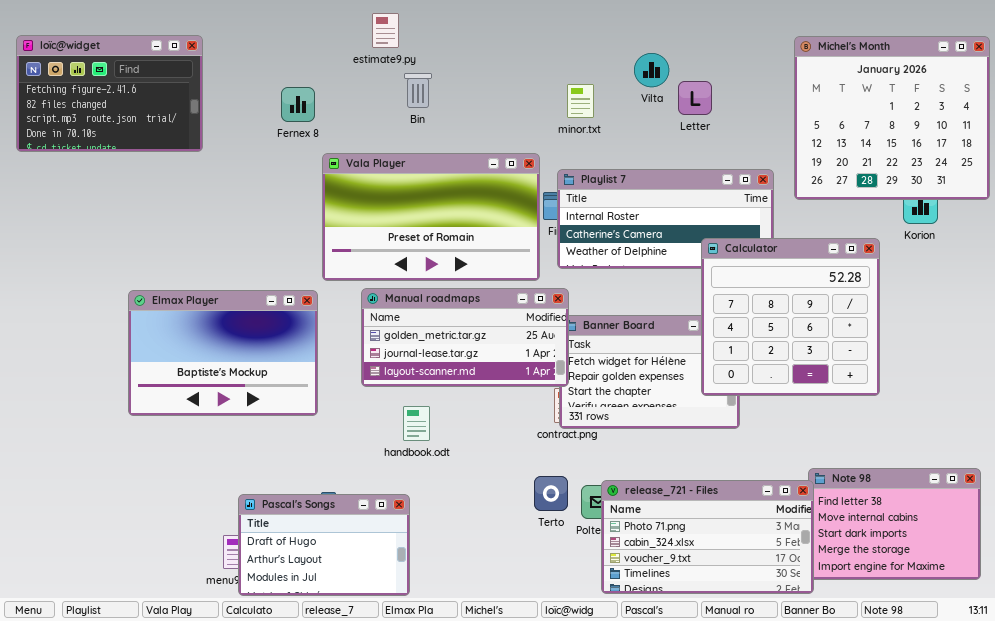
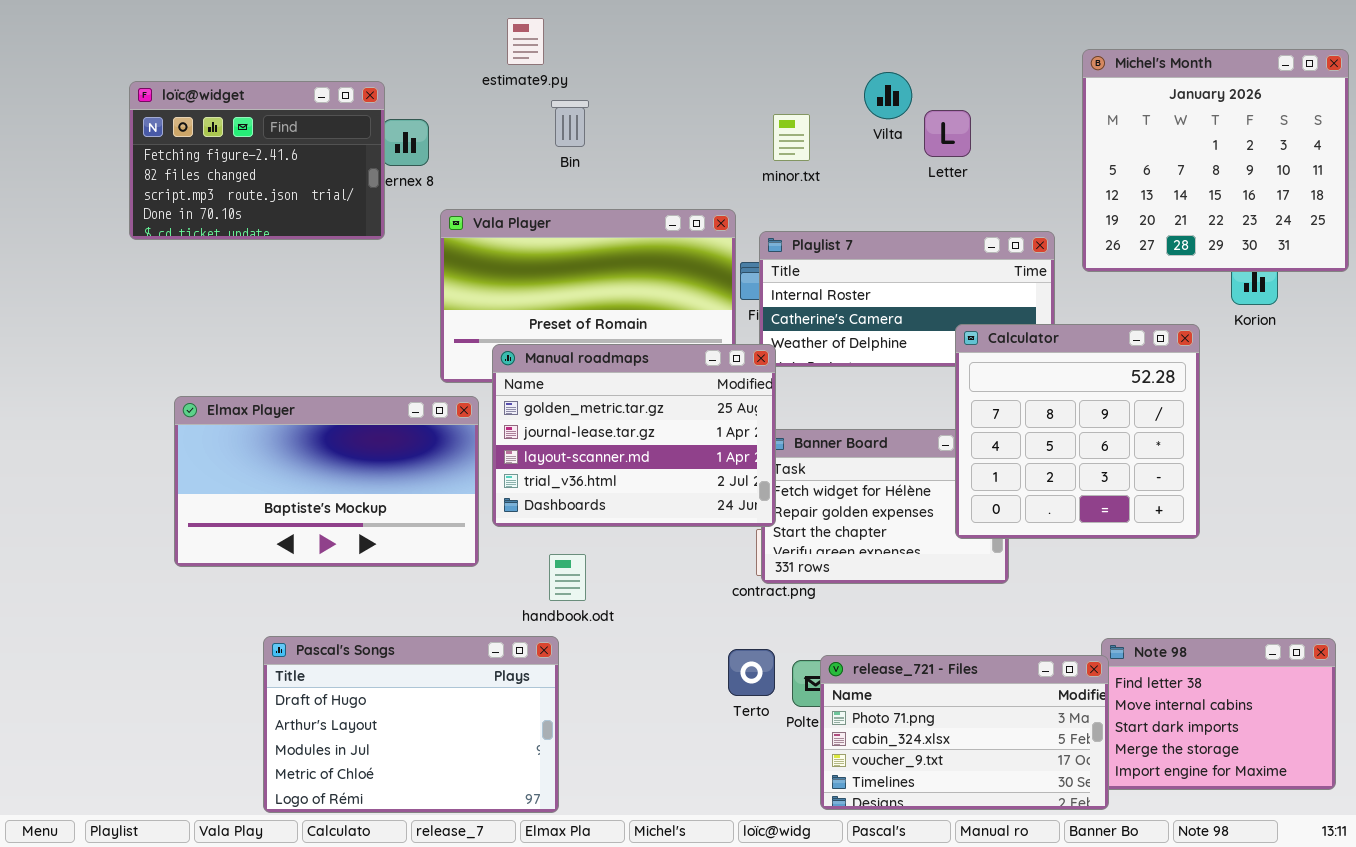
loïc@widget: [16,35,203,152] -> [129,81,385,240], moved
Manual roadmaps: [361,288,569,387] -> [492,344,776,527], resized
Elmax Player: [128,290,318,416] -> [174,396,479,567], resized
Pascal's Songs: [238,494,410,596] -> [263,636,559,813], resized

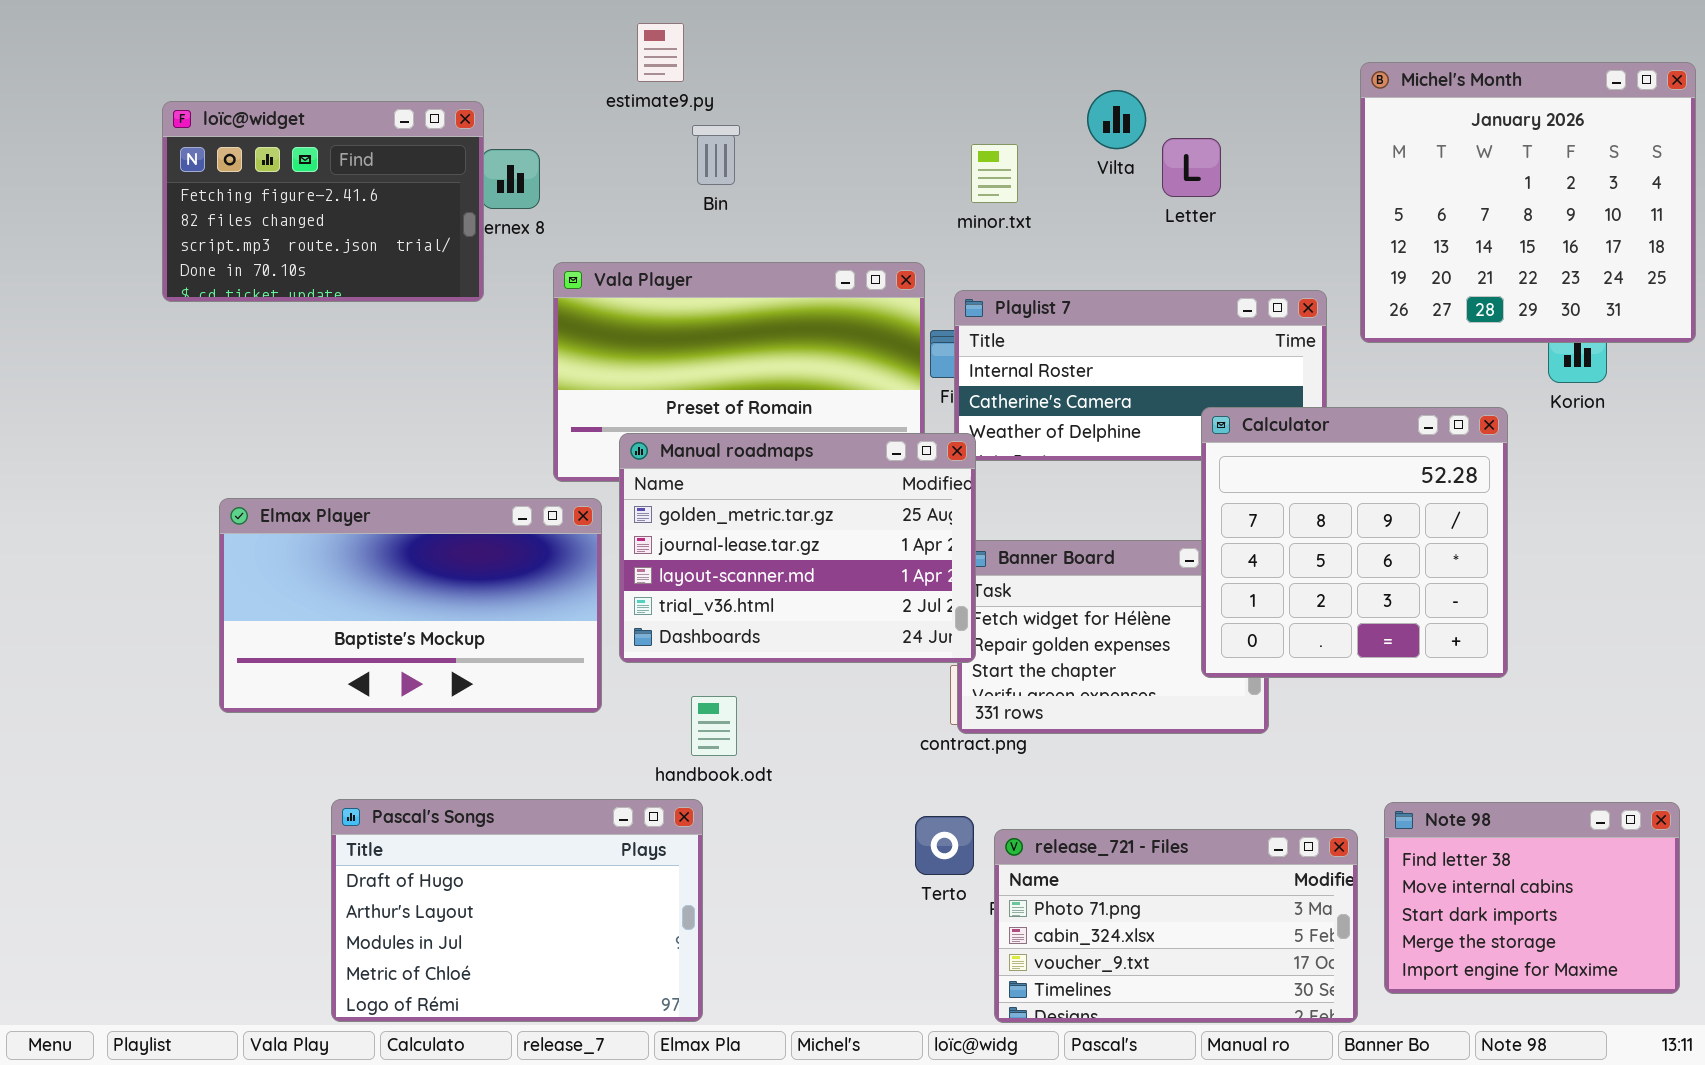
release_721 - Files: [820,655,1109,810] -> [994,829,1358,1023], moved

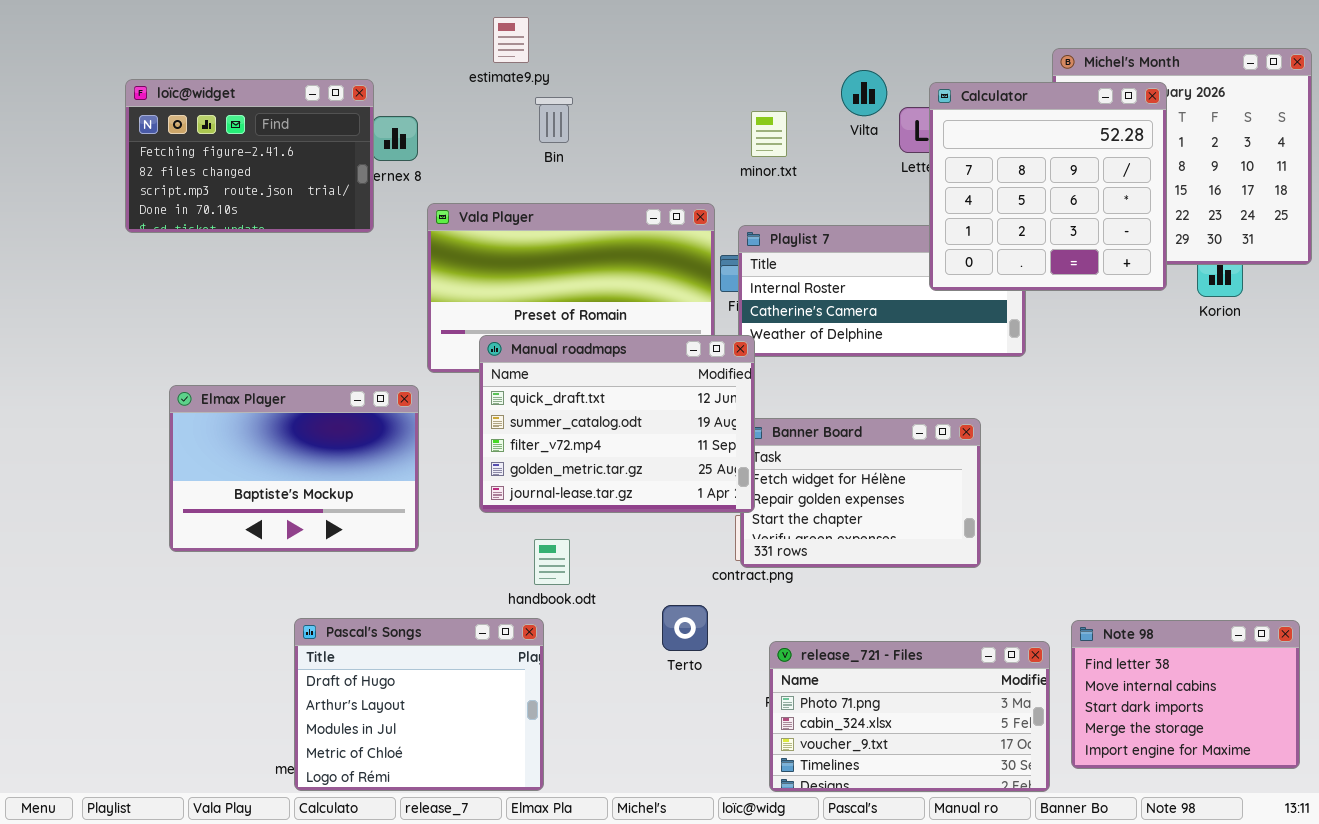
Calculator: [1201,407,1508,678] -> [929,82,1167,291], moved
Manual roadmaps: [619,433,976,663] -> [479,335,755,513], scrolled up 3 rows
Elmax Player: [219,498,602,713] -> [169,385,419,552], resized
Pascal's Songs: [331,799,703,1022] -> [294,618,544,791], resized
Terto: [915,816,974,875] -> [662,605,708,651], moved

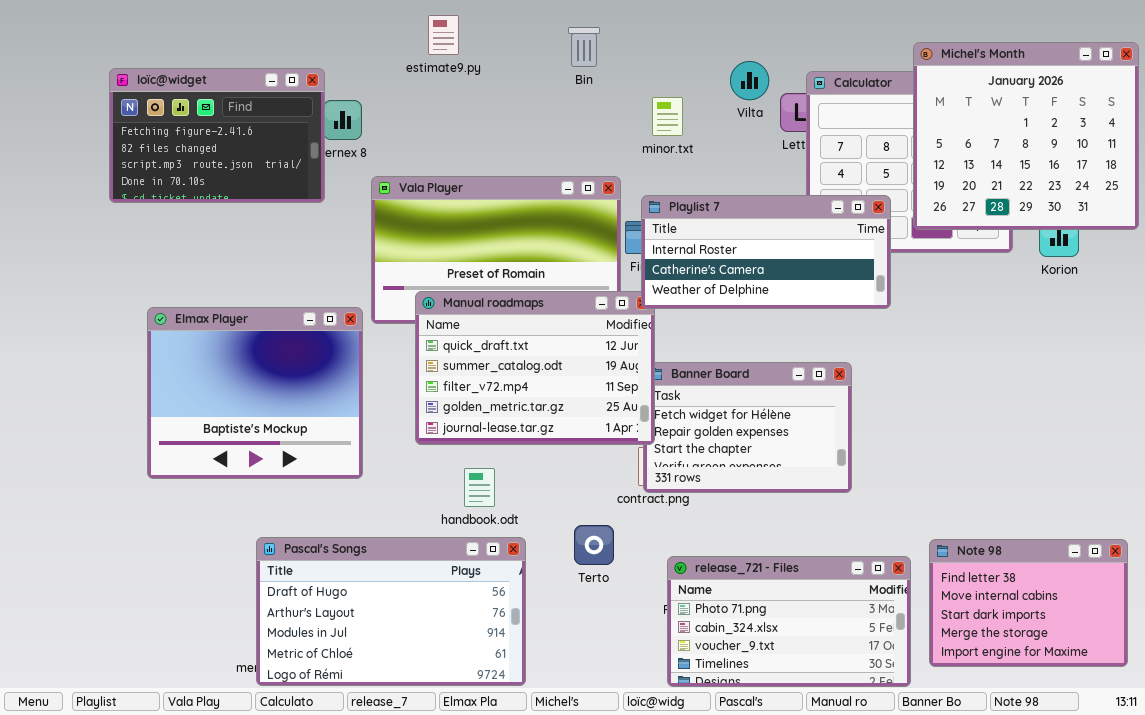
Michel's Month: [1052,48,1312,265] -> [913,42,1139,230], raised
Bin: [535,97,573,143] -> [568,27,600,67], moved
Playlist 7: [738,225,1026,357] -> [641,195,891,309], raised
Elmax Player: [169,385,419,552] -> [147,307,363,479], resized
Pascal's Songs: [294,618,544,791] -> [256,537,526,686], resized

